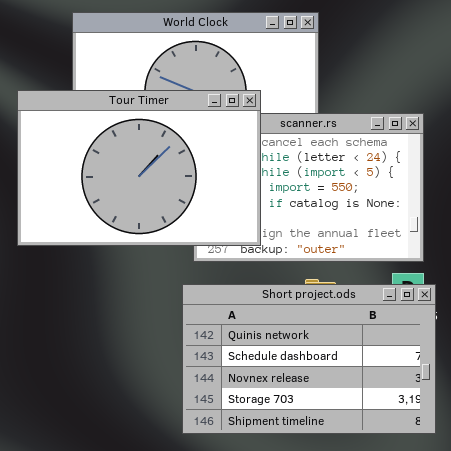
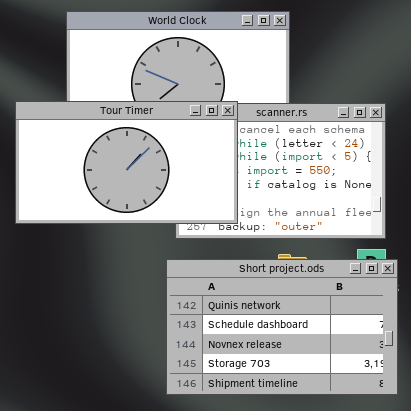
Tour Timer: [17,90,261,246] -> [15,101,238,224], resized

